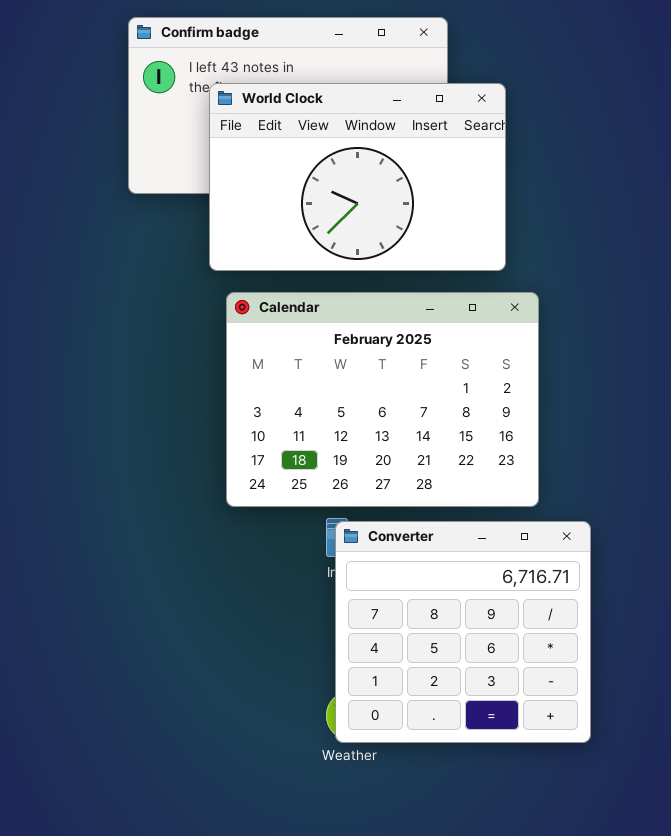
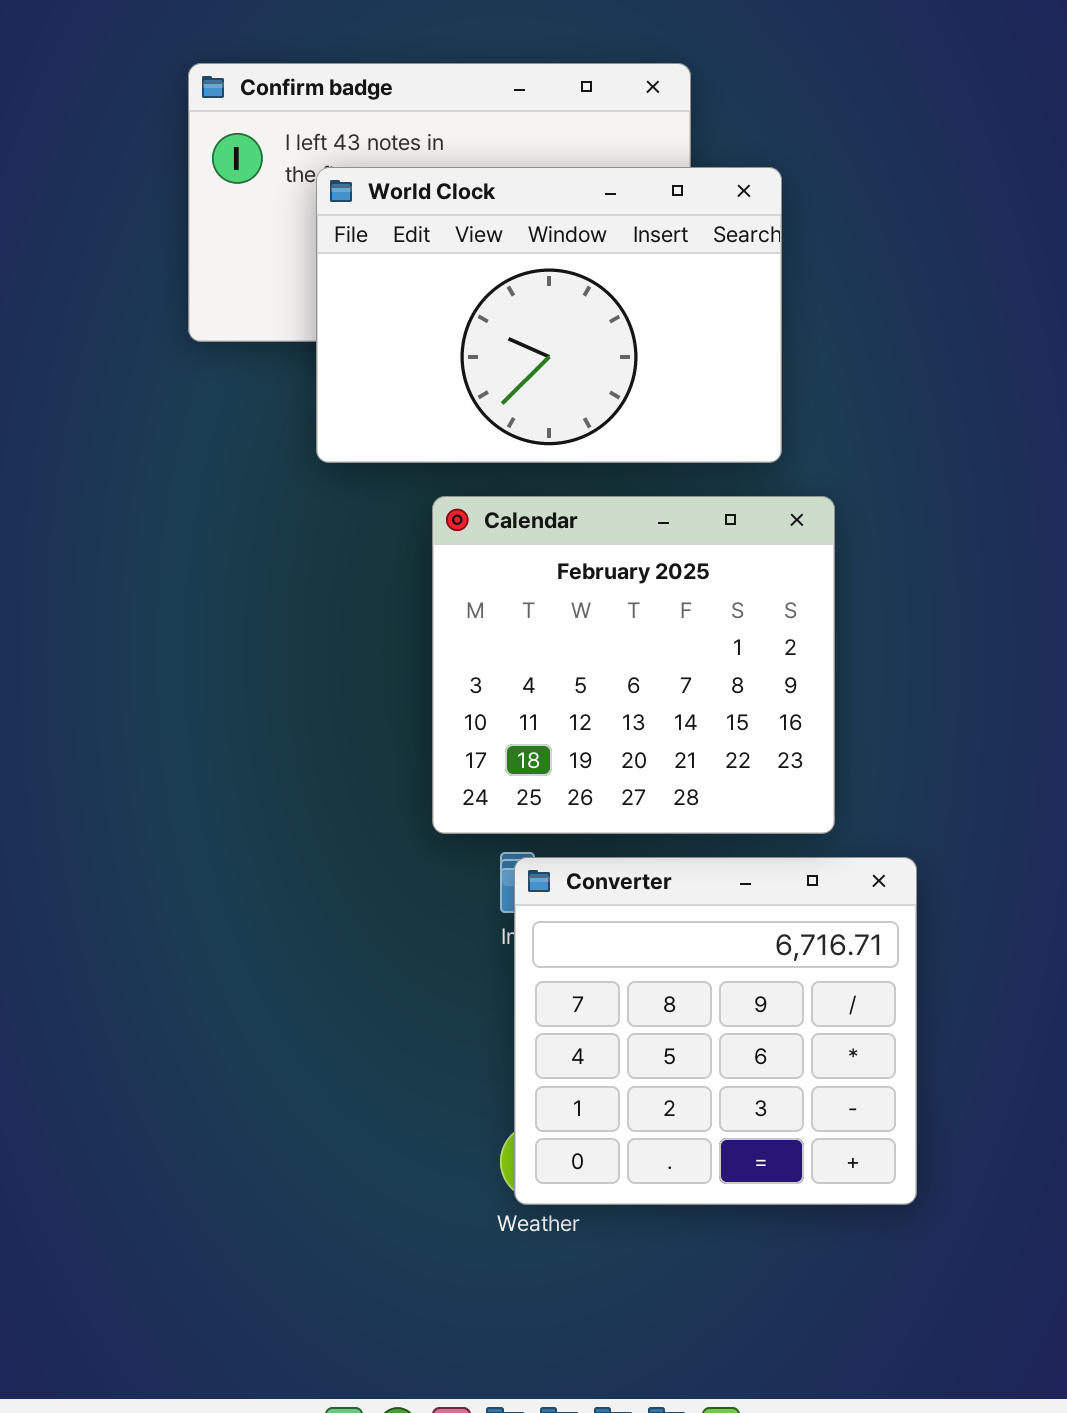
Calendar: [226,292,539,507] -> [432,496,835,834], resized

